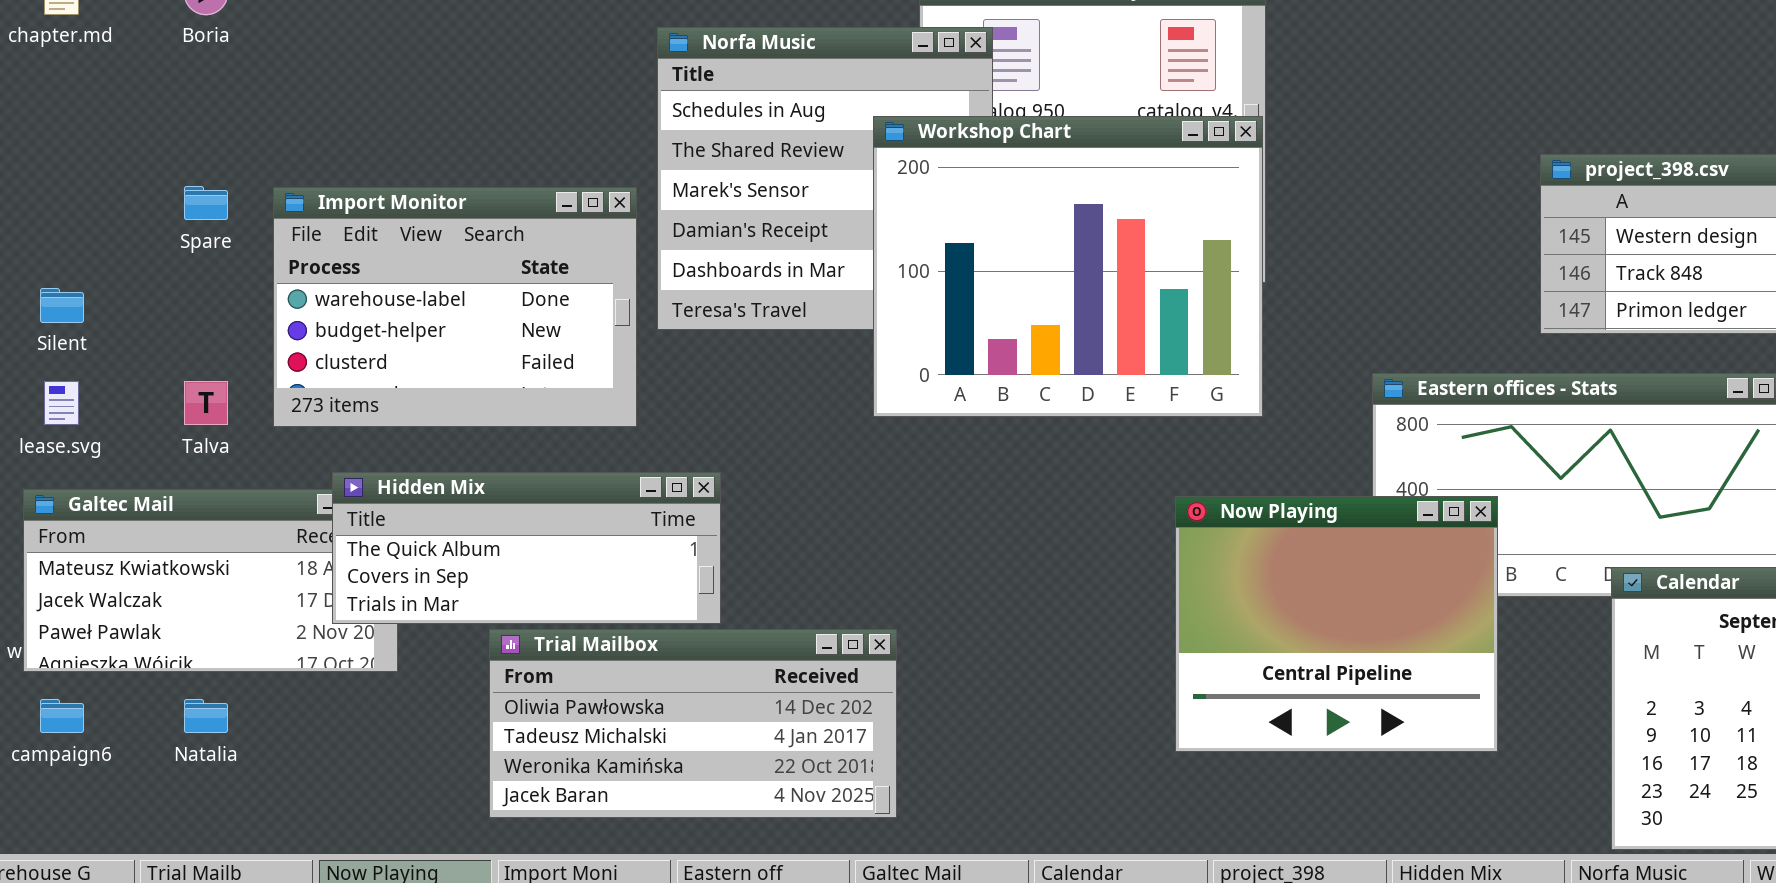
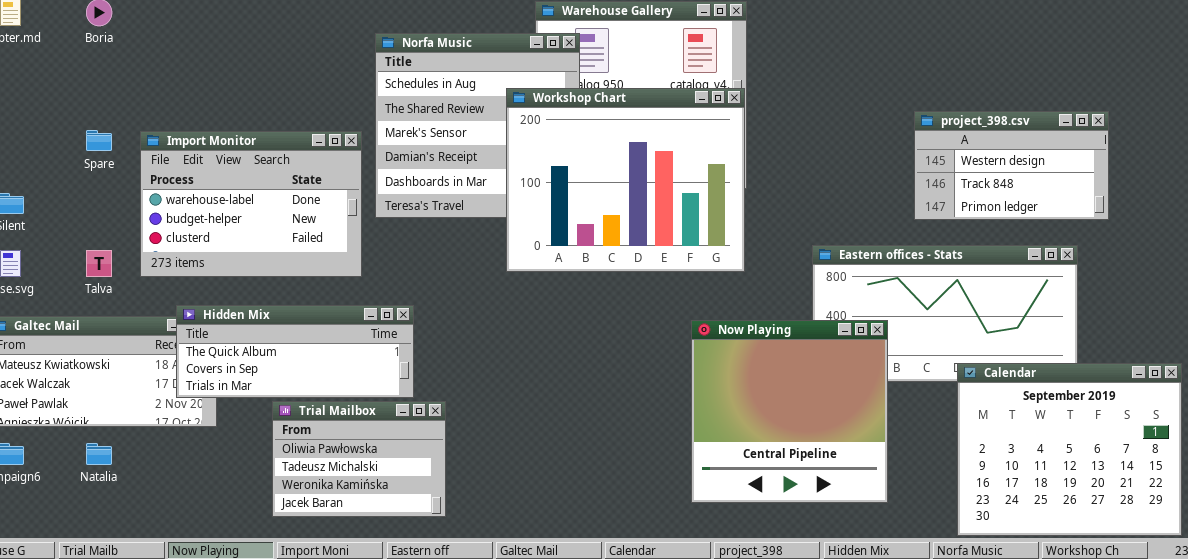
Now Playing: [1175,496,1498,752] -> [691,320,888,503], resized
Trial Mailbox: [489,629,897,818] -> [272,401,446,517], resized

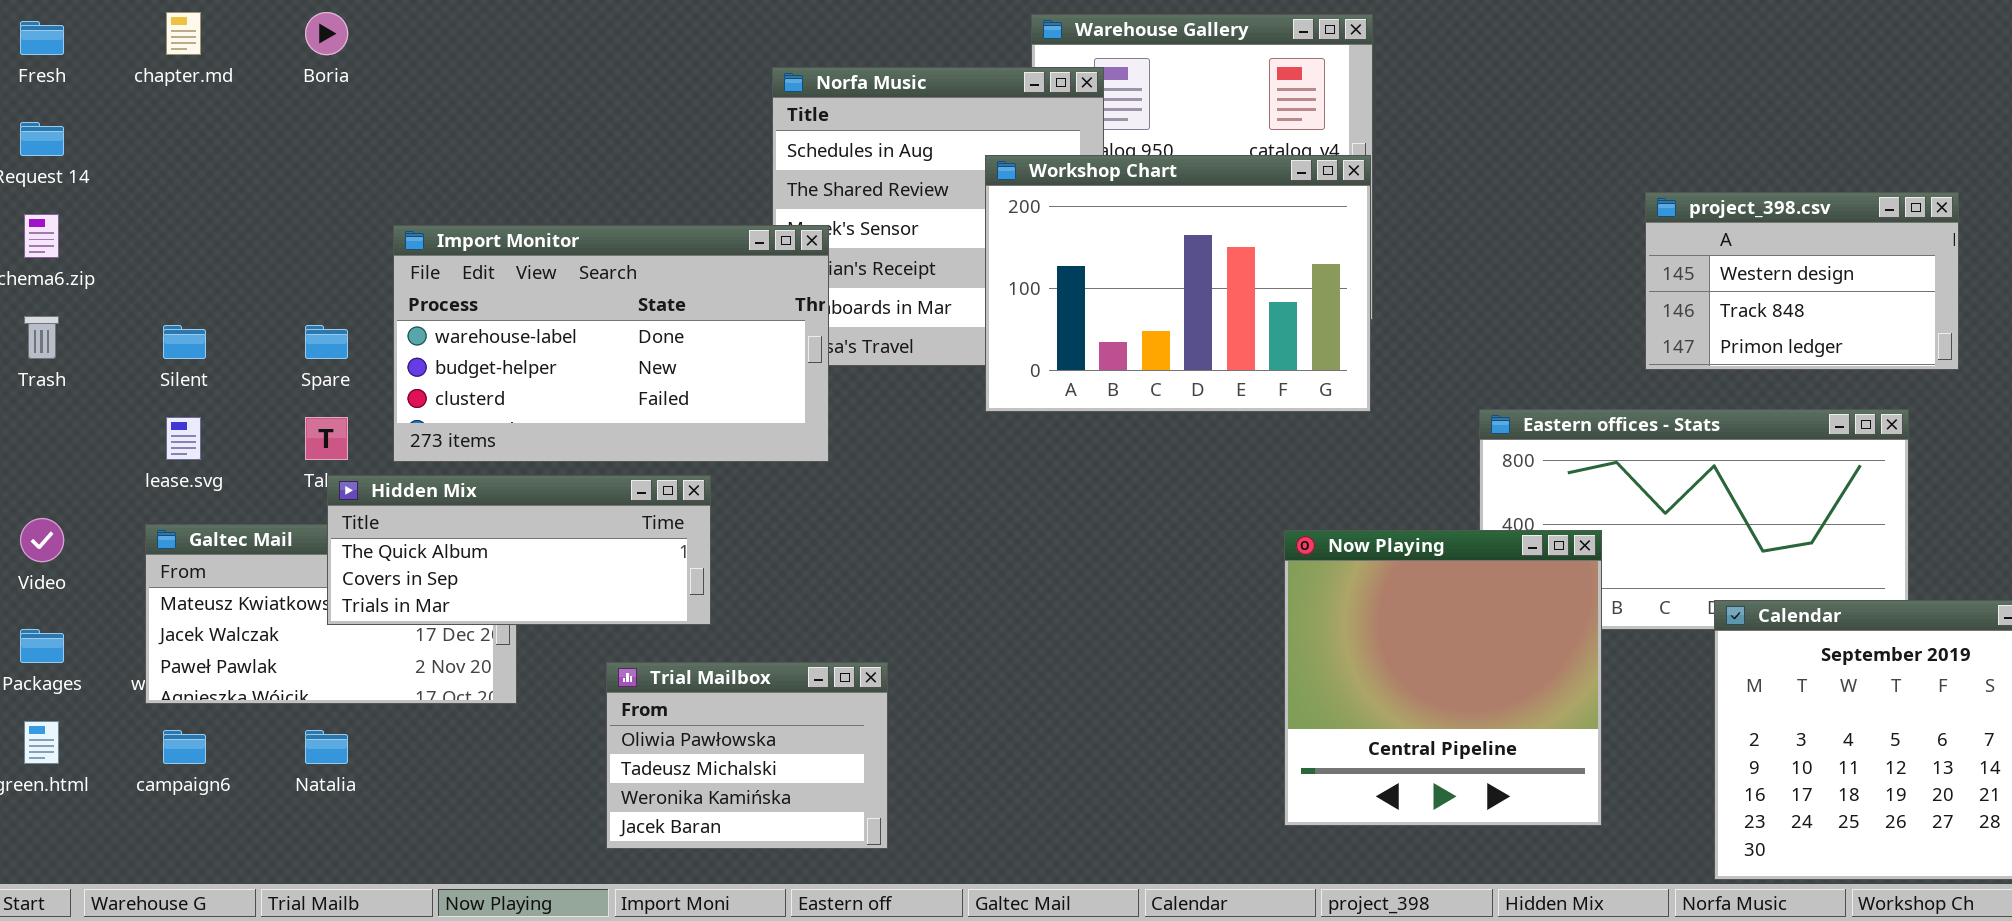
Workshop Chart: [506,88,745,272] -> [985,155,1371,412], resized
Spare: [86,130,112,151] -> [305,325,348,359], moved
Import Monitor: [140,131,362,277] -> [393,225,829,462], resized
Hidden Mix: [176,305,414,398] -> [327,475,711,625], moved

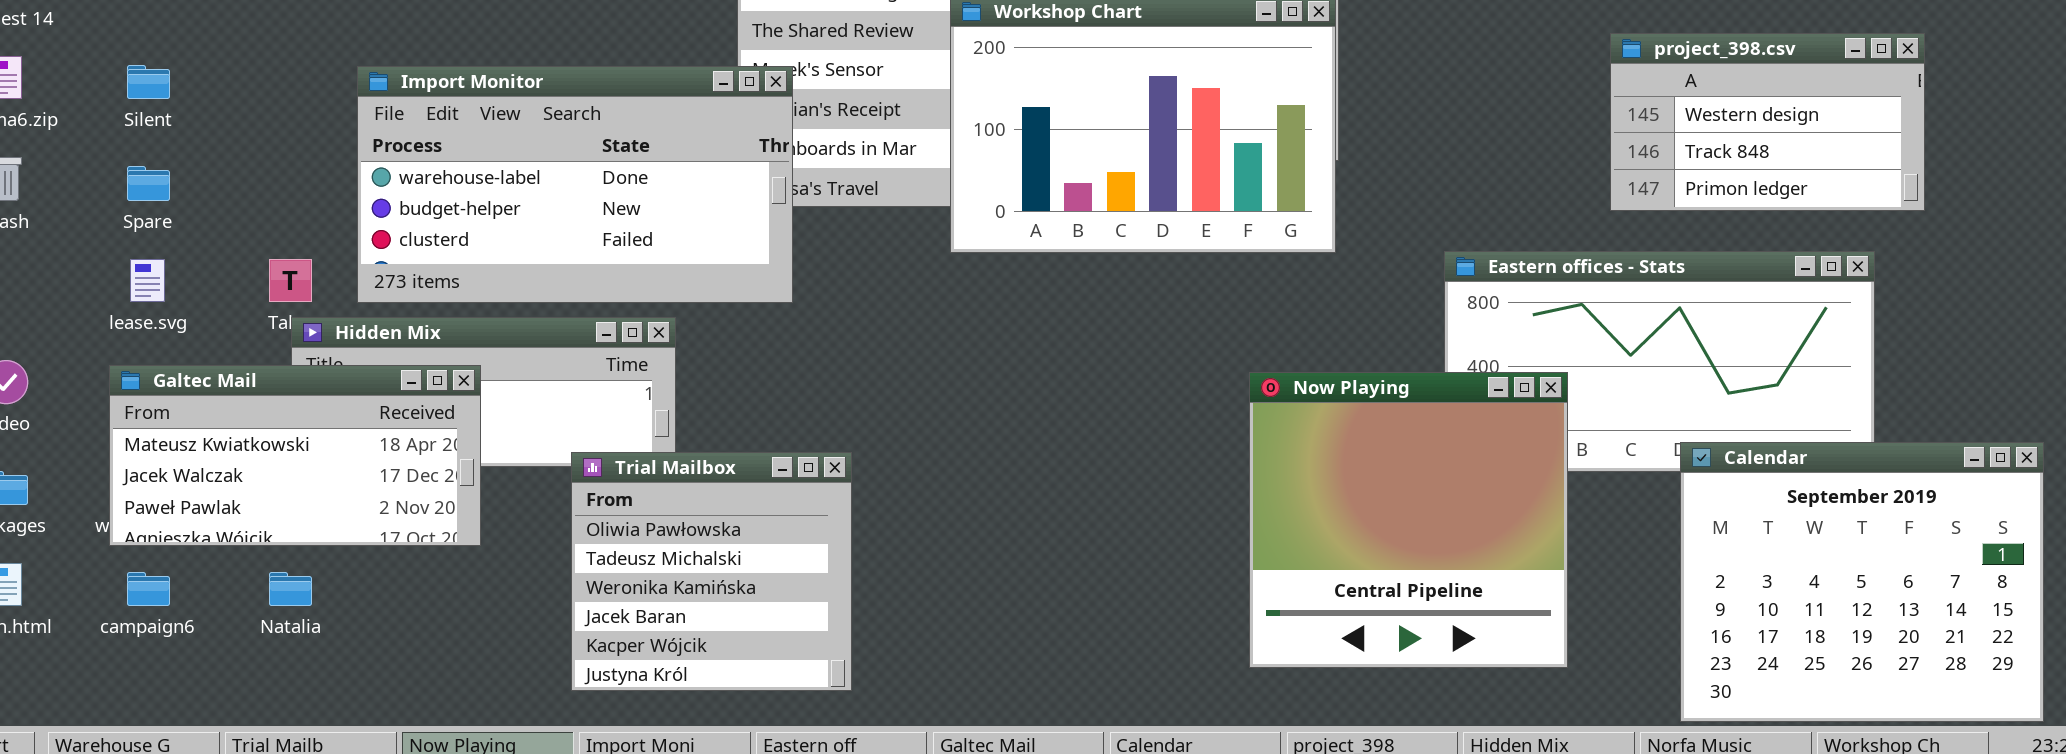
Silent: [163,325,206,359] -> [127,65,170,99], moved
Spare: [305,325,348,359] -> [127,166,170,201], moved
Galtec Mail: [145,524,517,704] -> [109,365,481,546], raised
Trial Mailbox: [606,662,888,849] -> [571,452,852,691], resized

